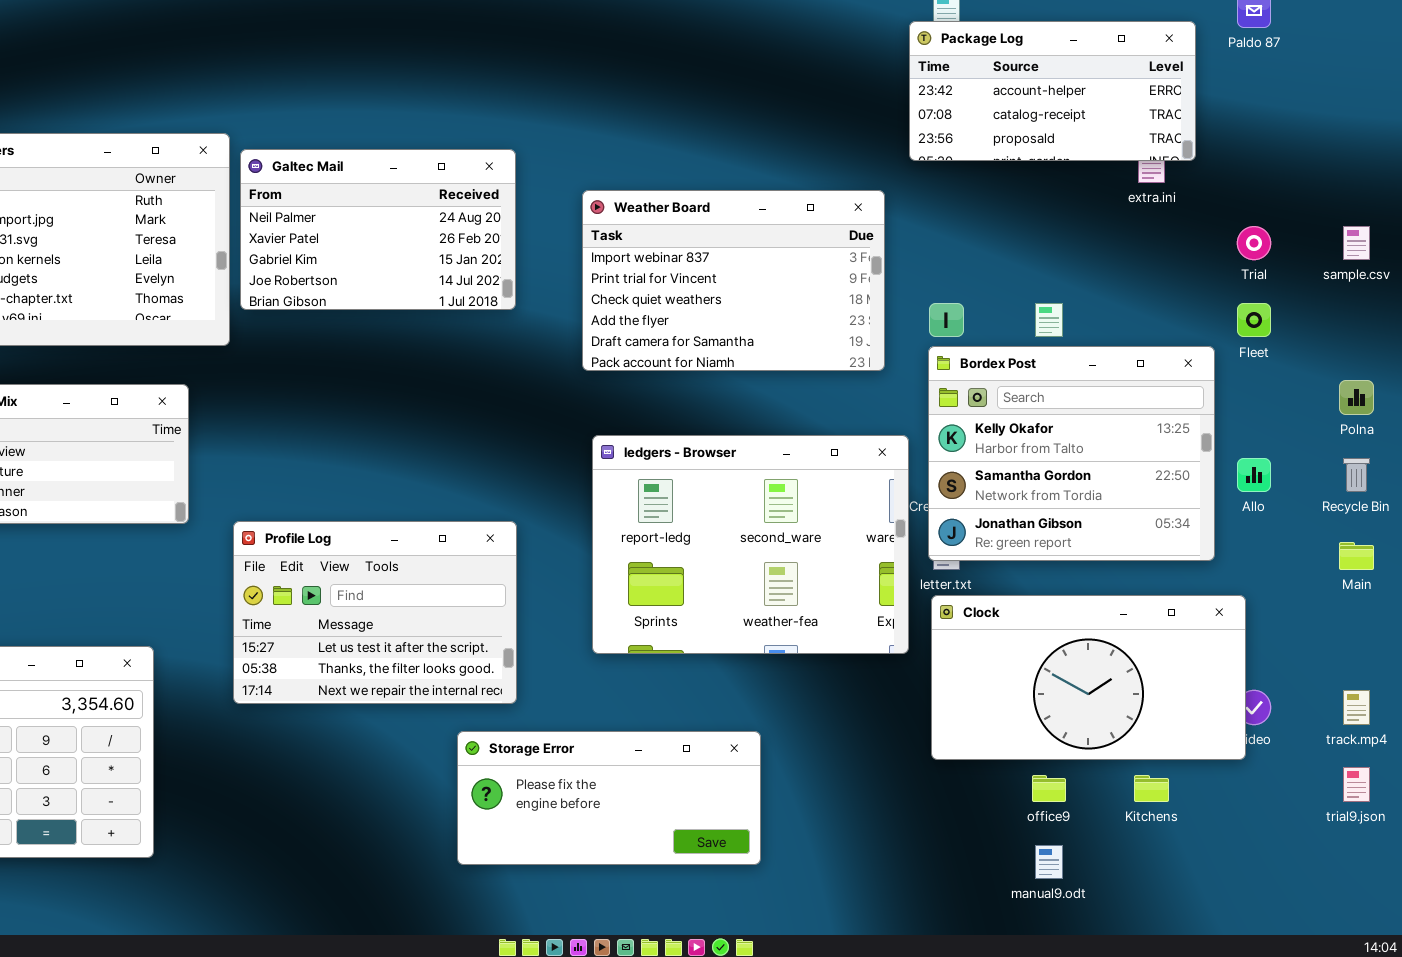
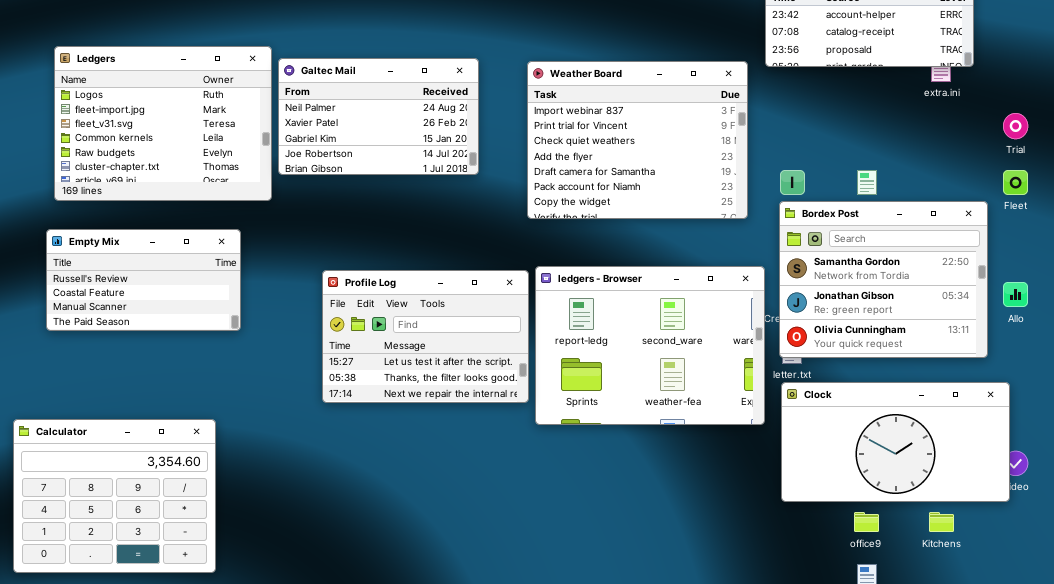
Weather Board: [582,190,885,371] -> [527,61,748,219], resized
Bordex Post: [928,346,1215,561] -> [779,201,988,358], scrolled down 1 row
Profile Log: [233,521,517,704] -> [322,270,529,403], moved
Storage Error: [457,731,761,865] -> none, closed

